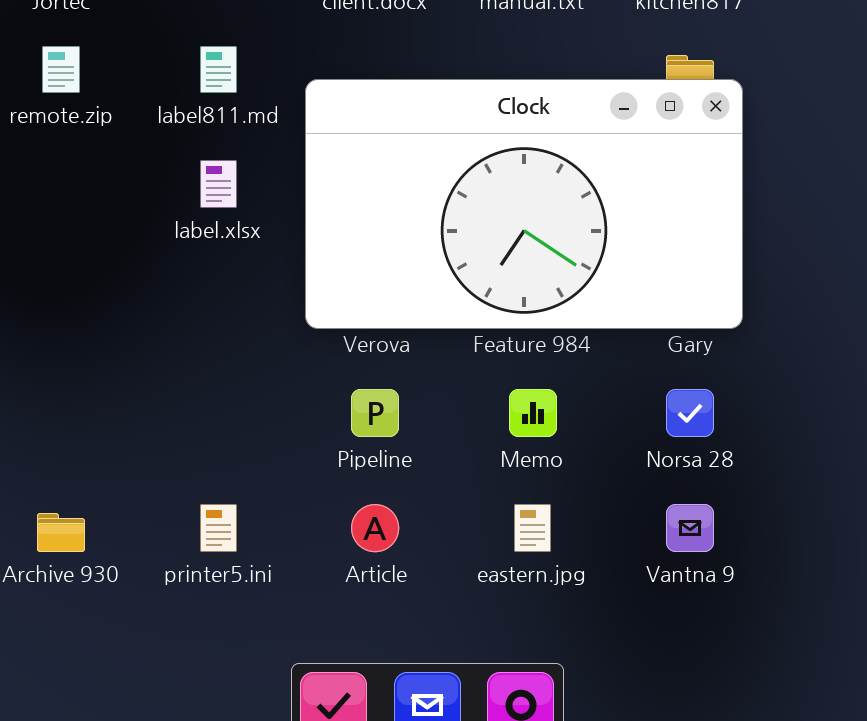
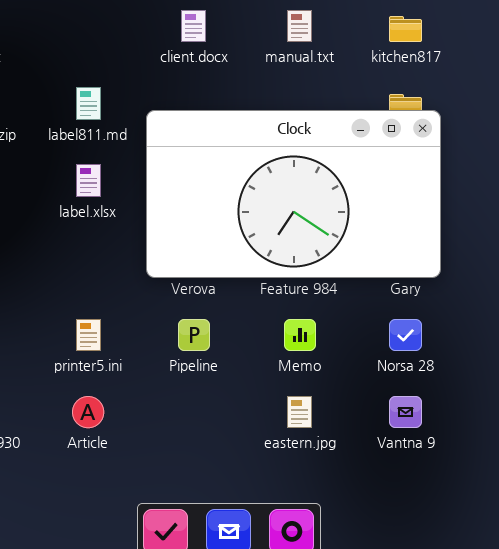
printer5.ini: [200,504,237,552] -> [76,319,101,351], moved
Article: [351,504,399,552] -> [72,396,104,428], moved

